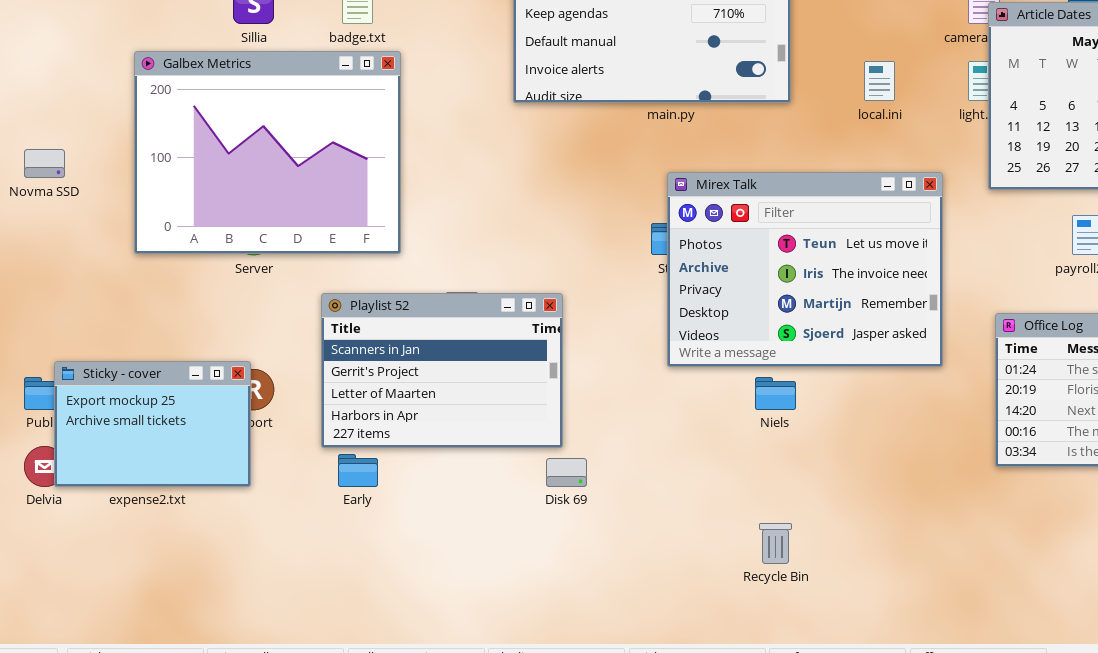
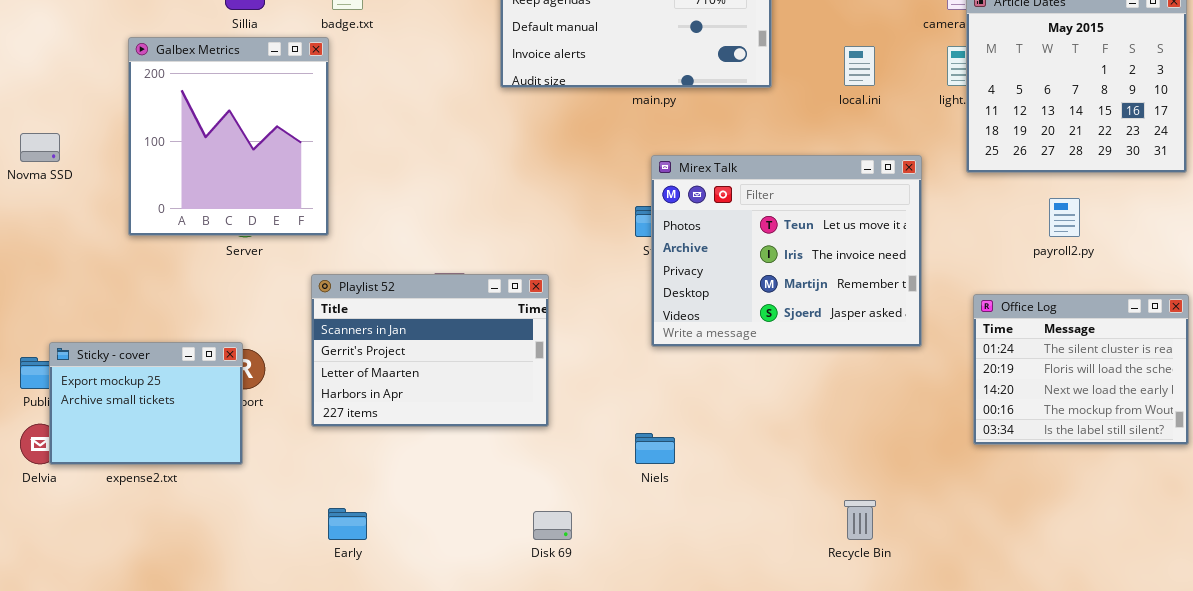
Galbex Metrics: [134,51,401,254] -> [128,37,329,236], resized
Niels: [755,377,796,410] -> [635,433,675,464], moved
Early: [338,454,378,487] -> [328,508,367,540], moved
Disk 69: [546,458,587,487] -> [533,511,572,540], moved
Recycle Bin: [759,523,792,564] -> [844,500,876,540], moved

